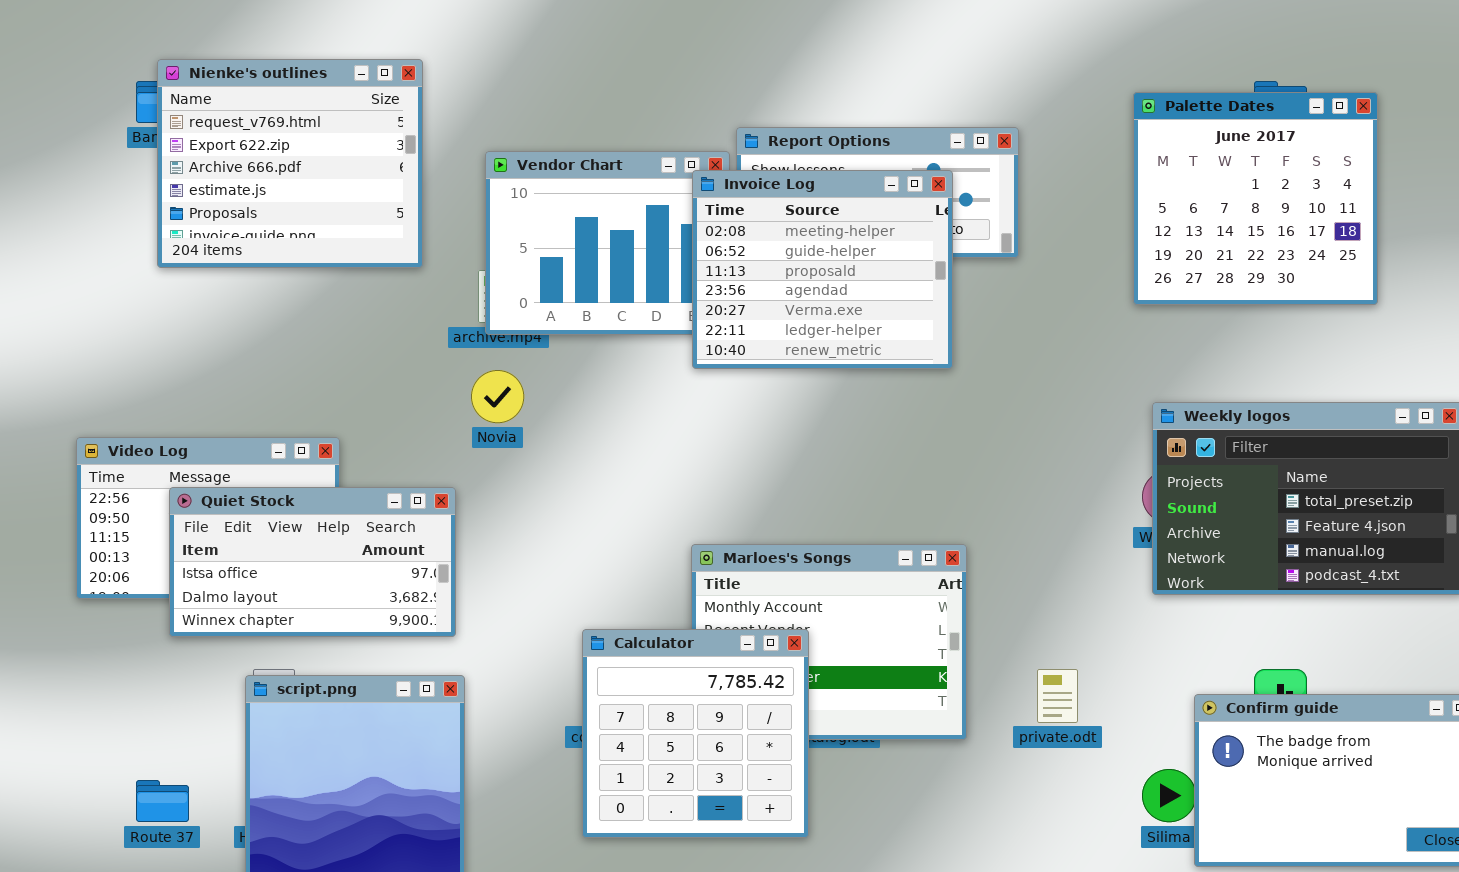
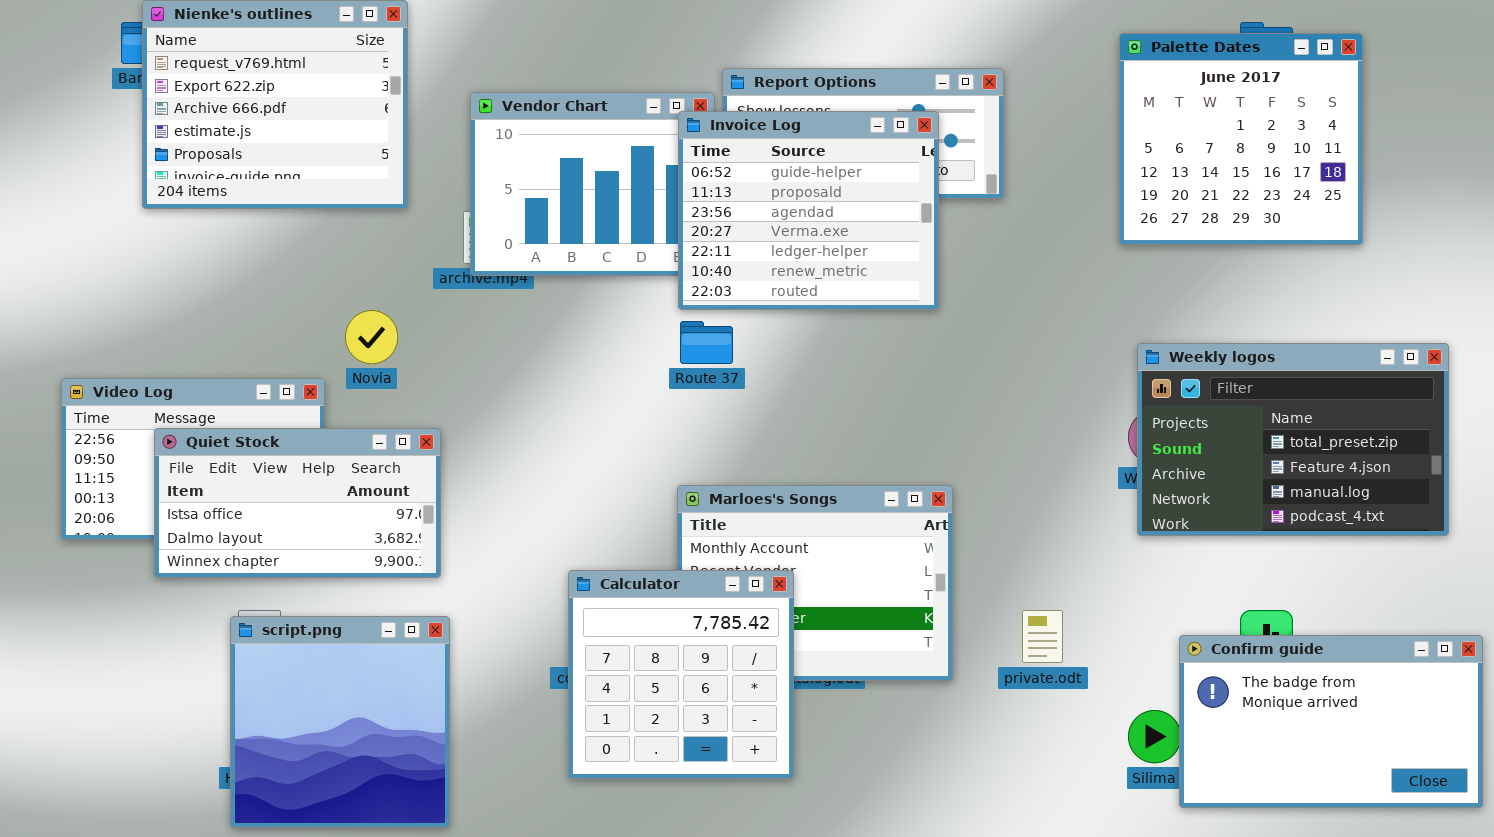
Invoice Log: [692,170,953,369] -> [678,111,939,310], scrolled down 1 row
Novia: [471,370,524,423] -> [345,310,398,364], moved
Route 37: [136,780,189,822] -> [680,321,733,364], moved

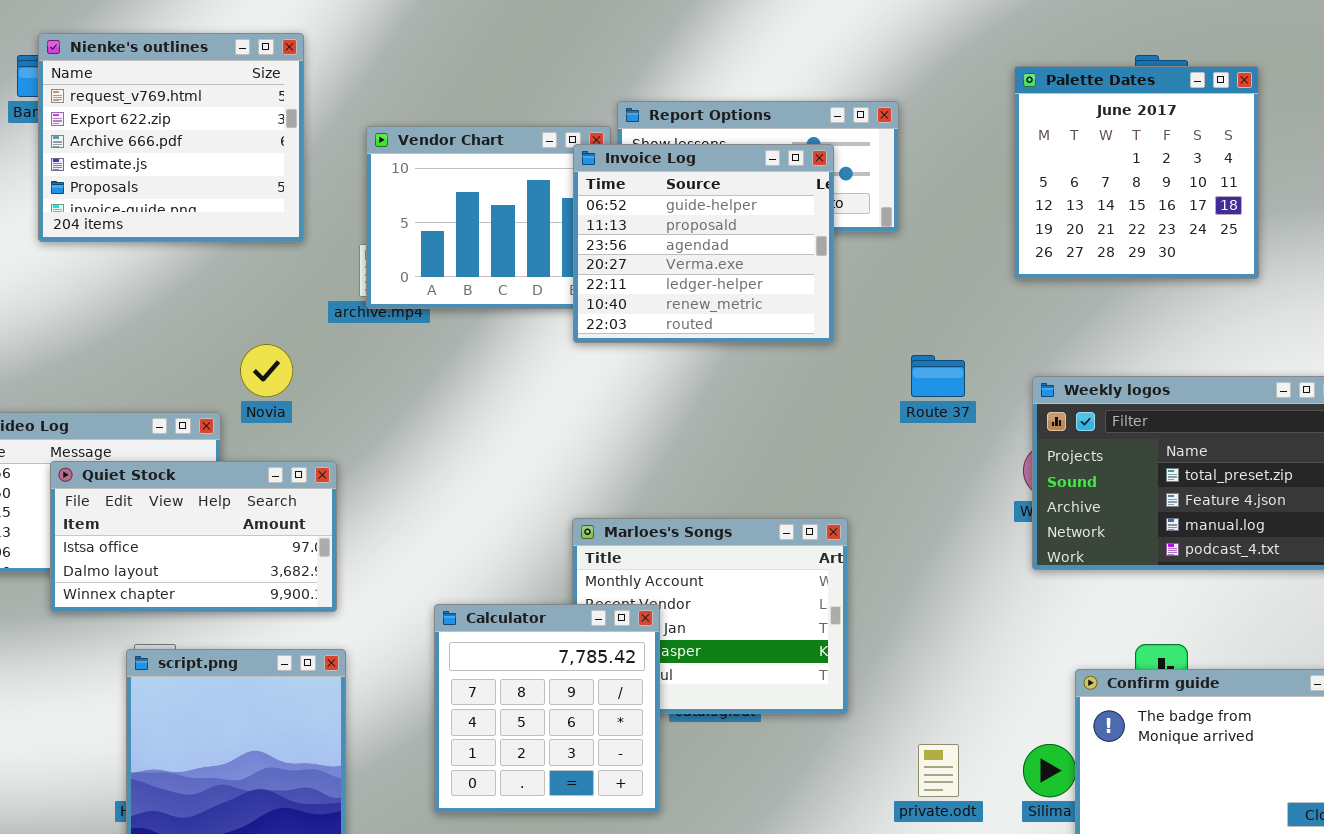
Route 37: [680,321,733,364] -> [911,355,965,397], moved
Calculator: [568,570,794,779] -> [434,604,660,813], moved
private.odt: [1022,610,1063,663] -> [918,744,959,797], moved

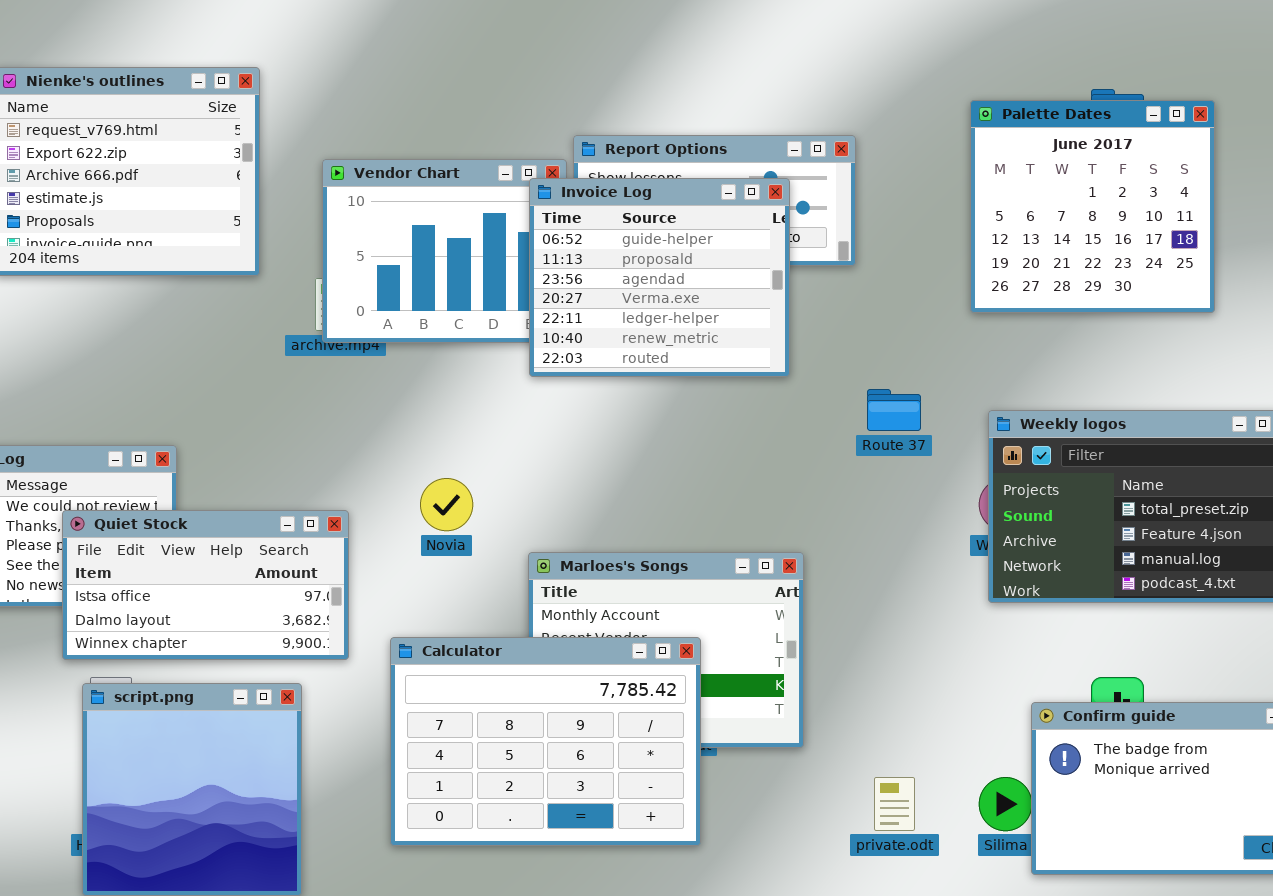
Novia: [240,344,293,397] -> [420,478,473,531], moved
Quiet Stock: [50,461,337,612] -> [62,510,349,660], moved
Calculator: [434,604,660,813] -> [390,637,701,846], resized

